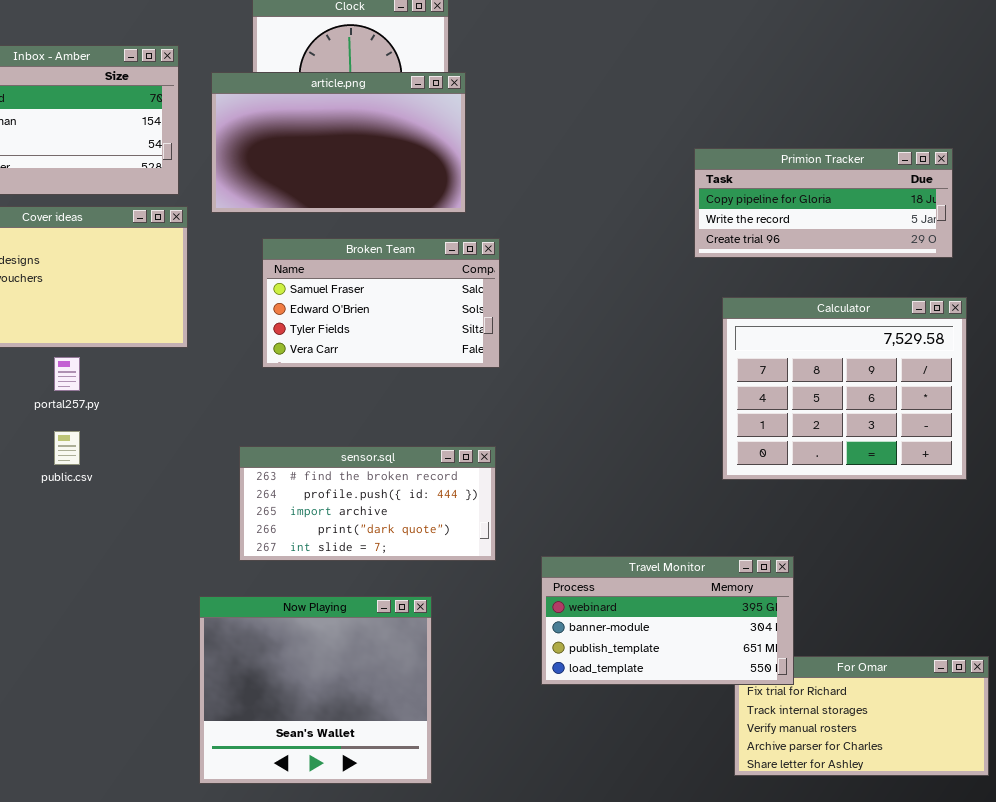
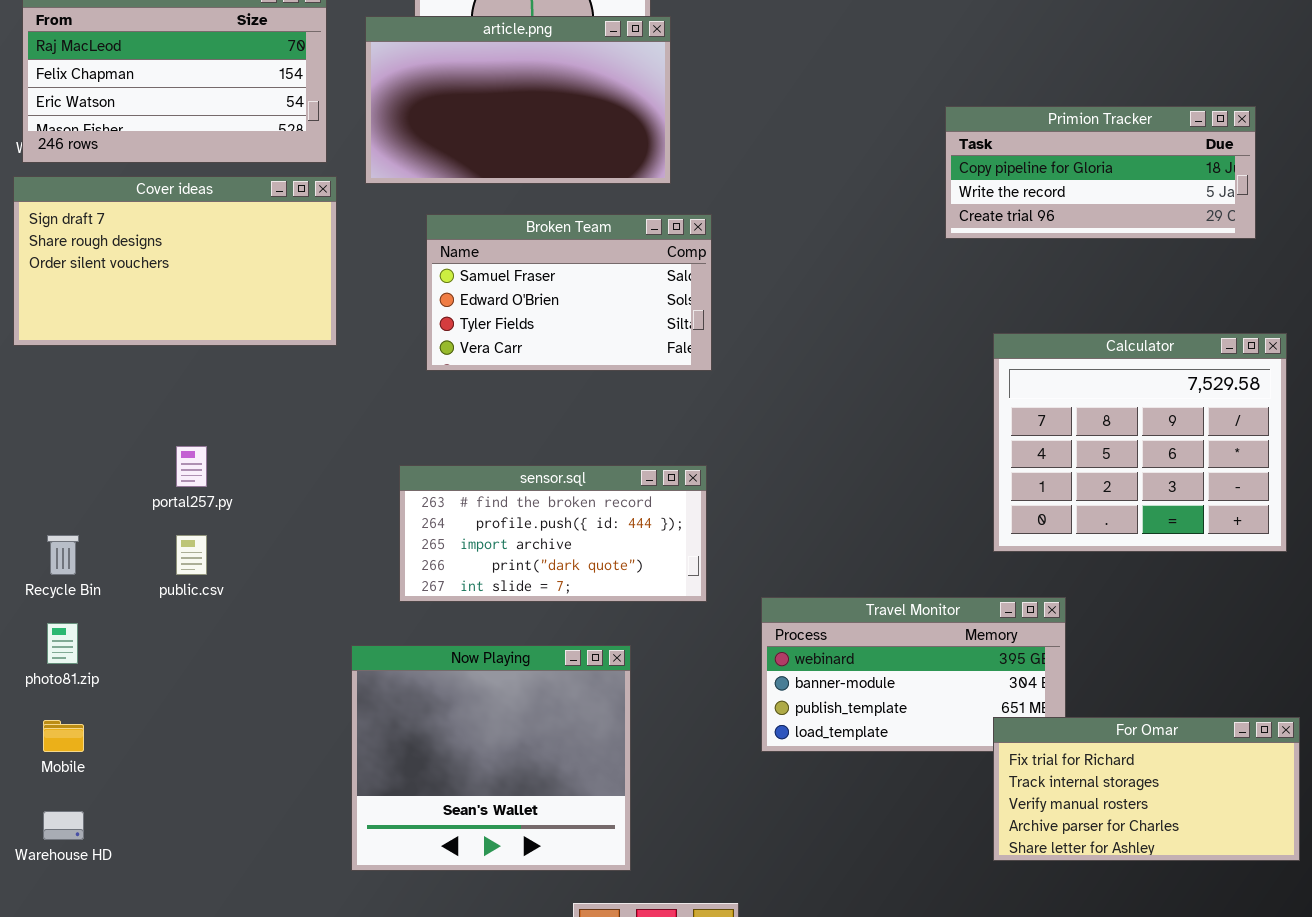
Calculator: [722,297,967,480] -> [993,333,1287,552], moved
portal257.py: [54,357,80,391] -> [176,446,207,487], moved
public.csv: [54,431,80,465] -> [176,535,207,575], moved
For Omar: [734,656,989,776] -> [993,717,1300,861], raised

